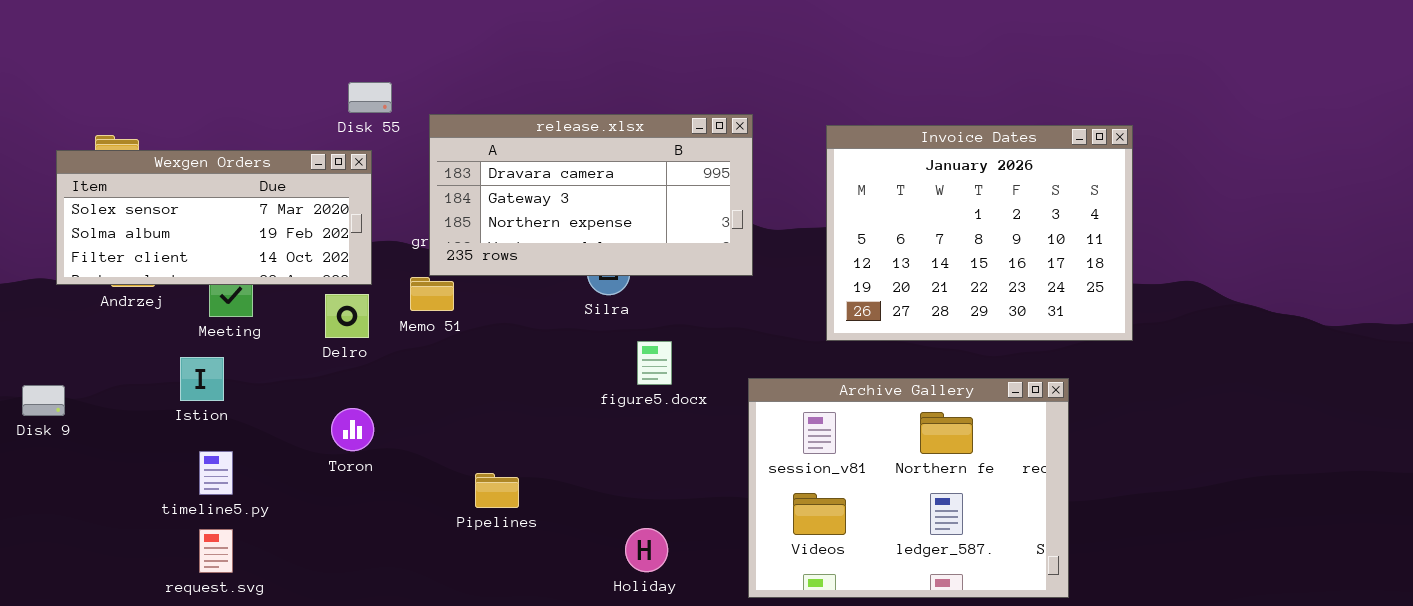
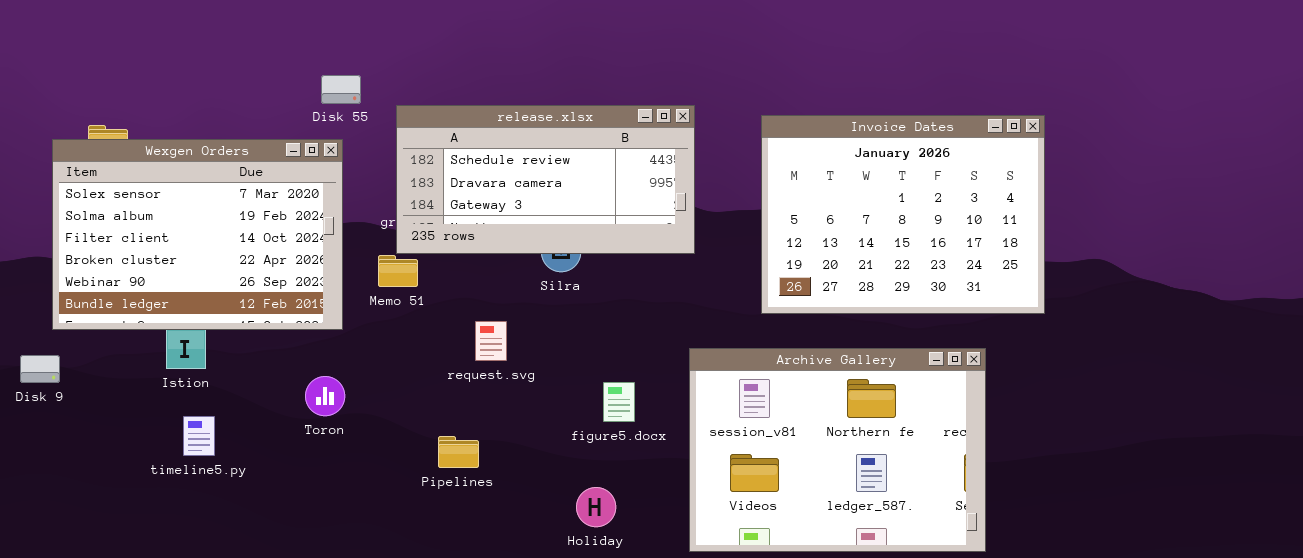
release.xlsx: [429,114,753,276] -> [396,105,695,254], scrolled up 1 row
Wexgen Orders: [56,150,372,285] -> [52,139,343,330], resized
figure5.docx: [637,341,672,385] -> [603,382,635,422], moved
request.svg: [199,529,233,573] -> [475,321,507,361], moved

